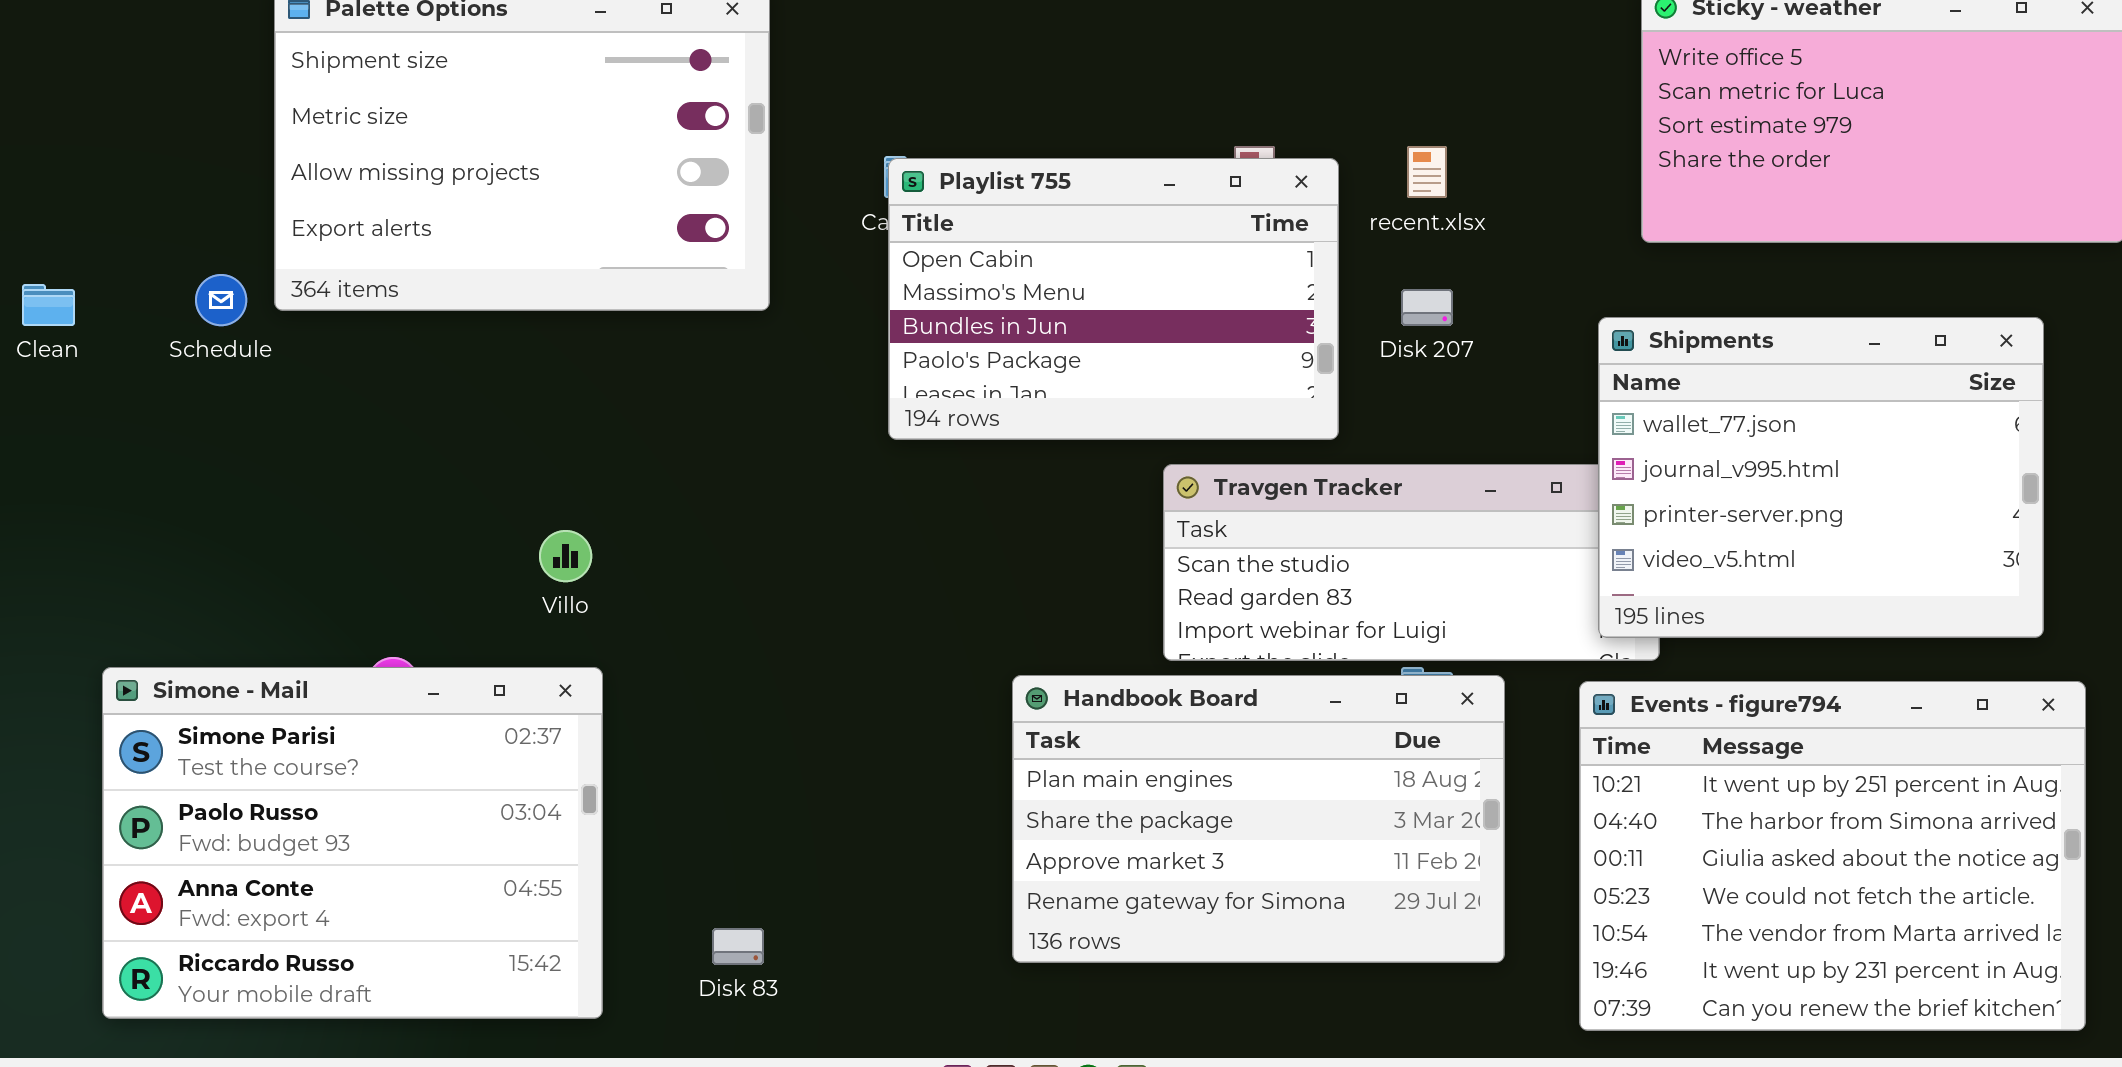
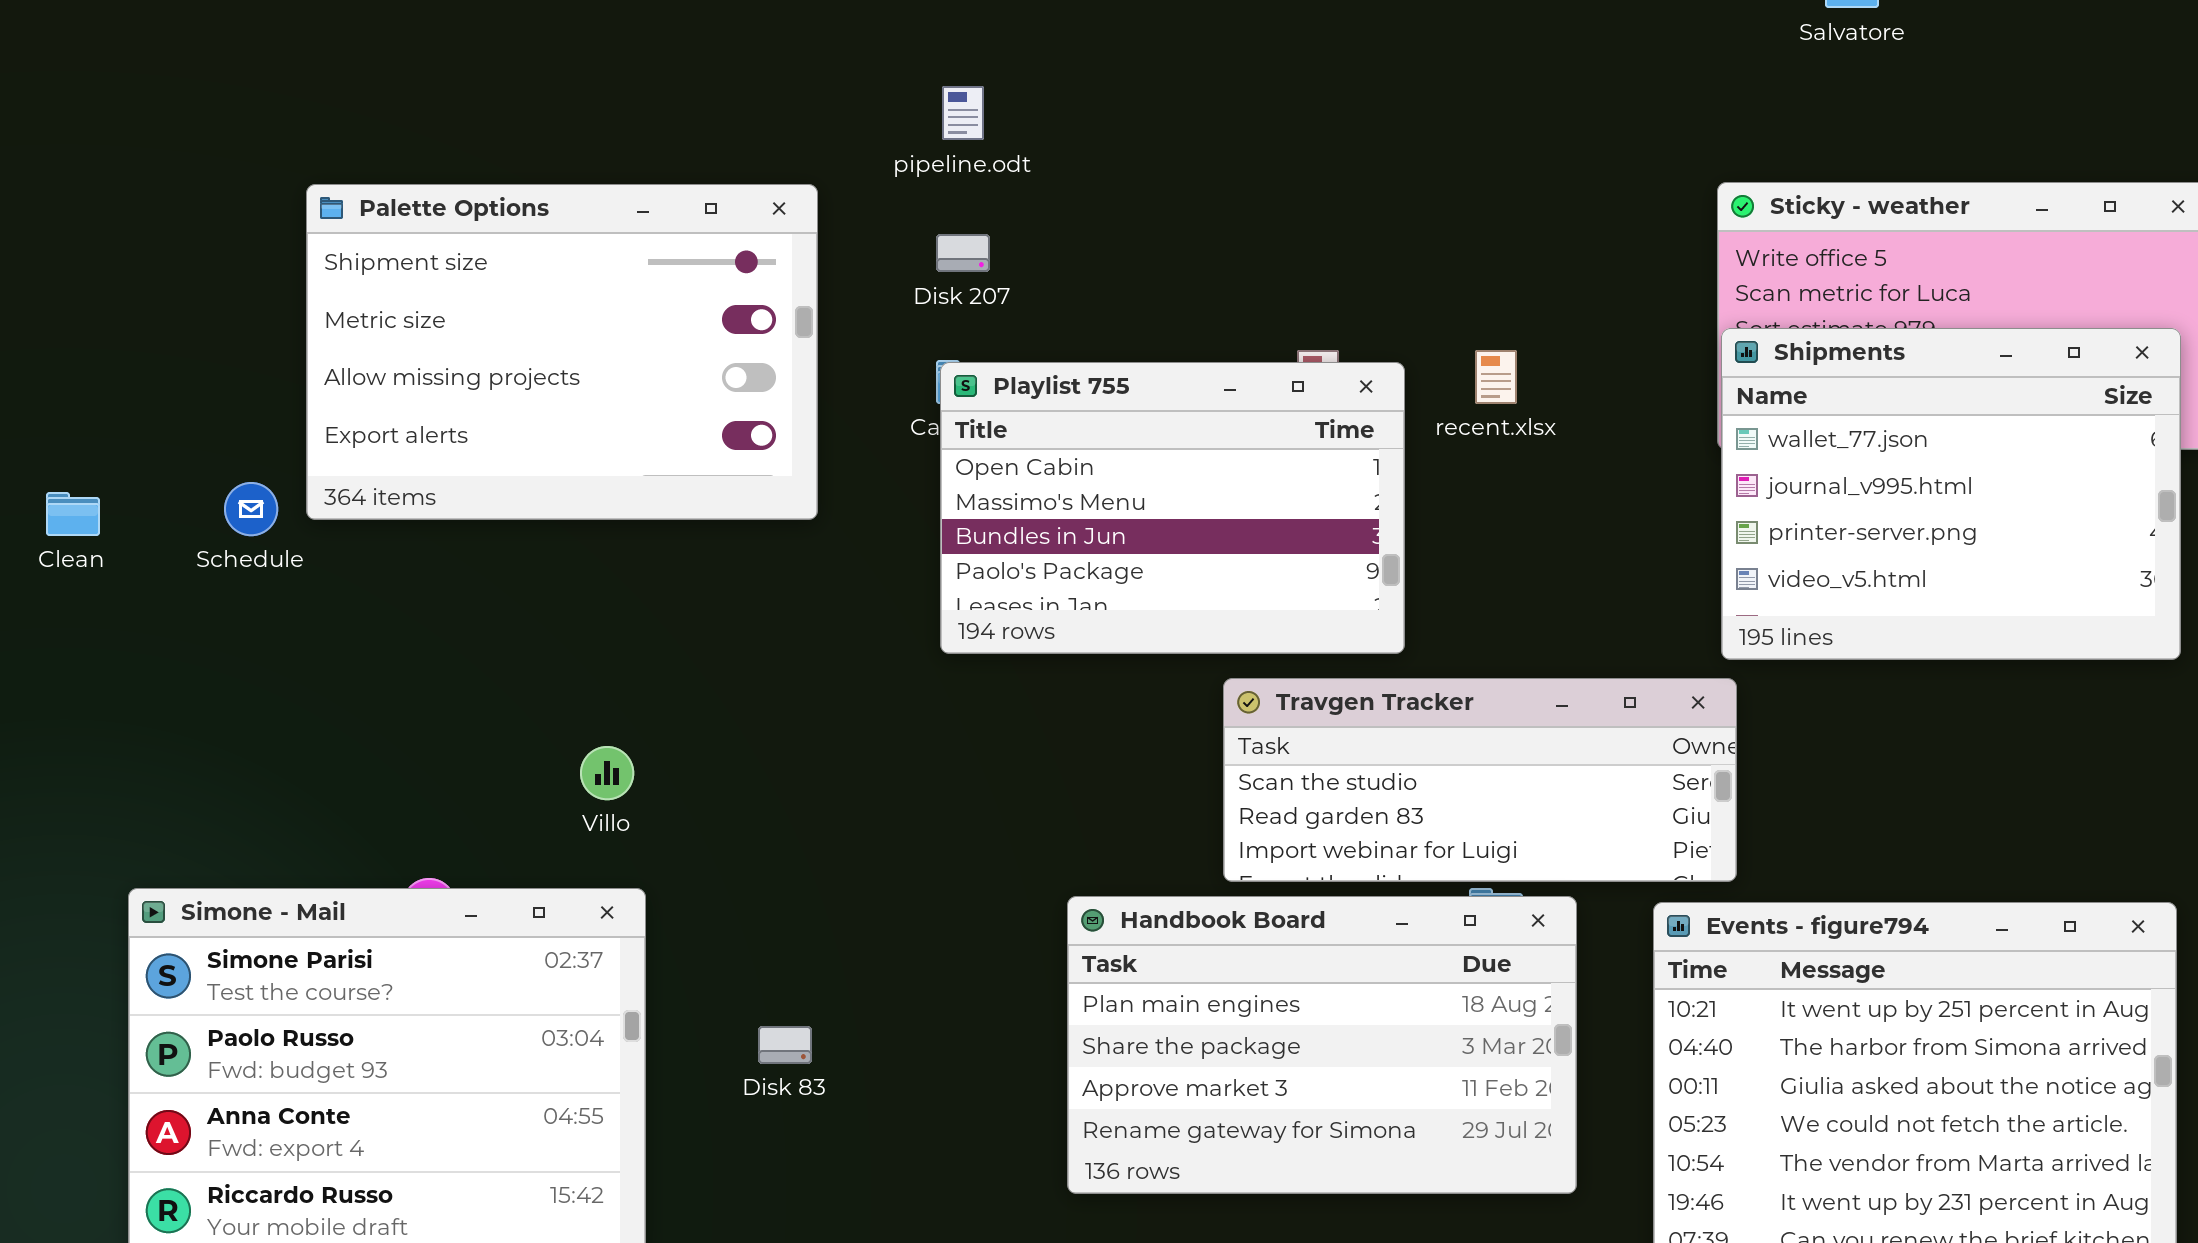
Disk 207: [1401,289,1453,326] -> [936,234,990,272], moved
Shipments: [1598,317,2044,638] -> [1721,328,2181,660], moved
Disk 83: [712,928,764,965] -> [758,1026,812,1064], moved

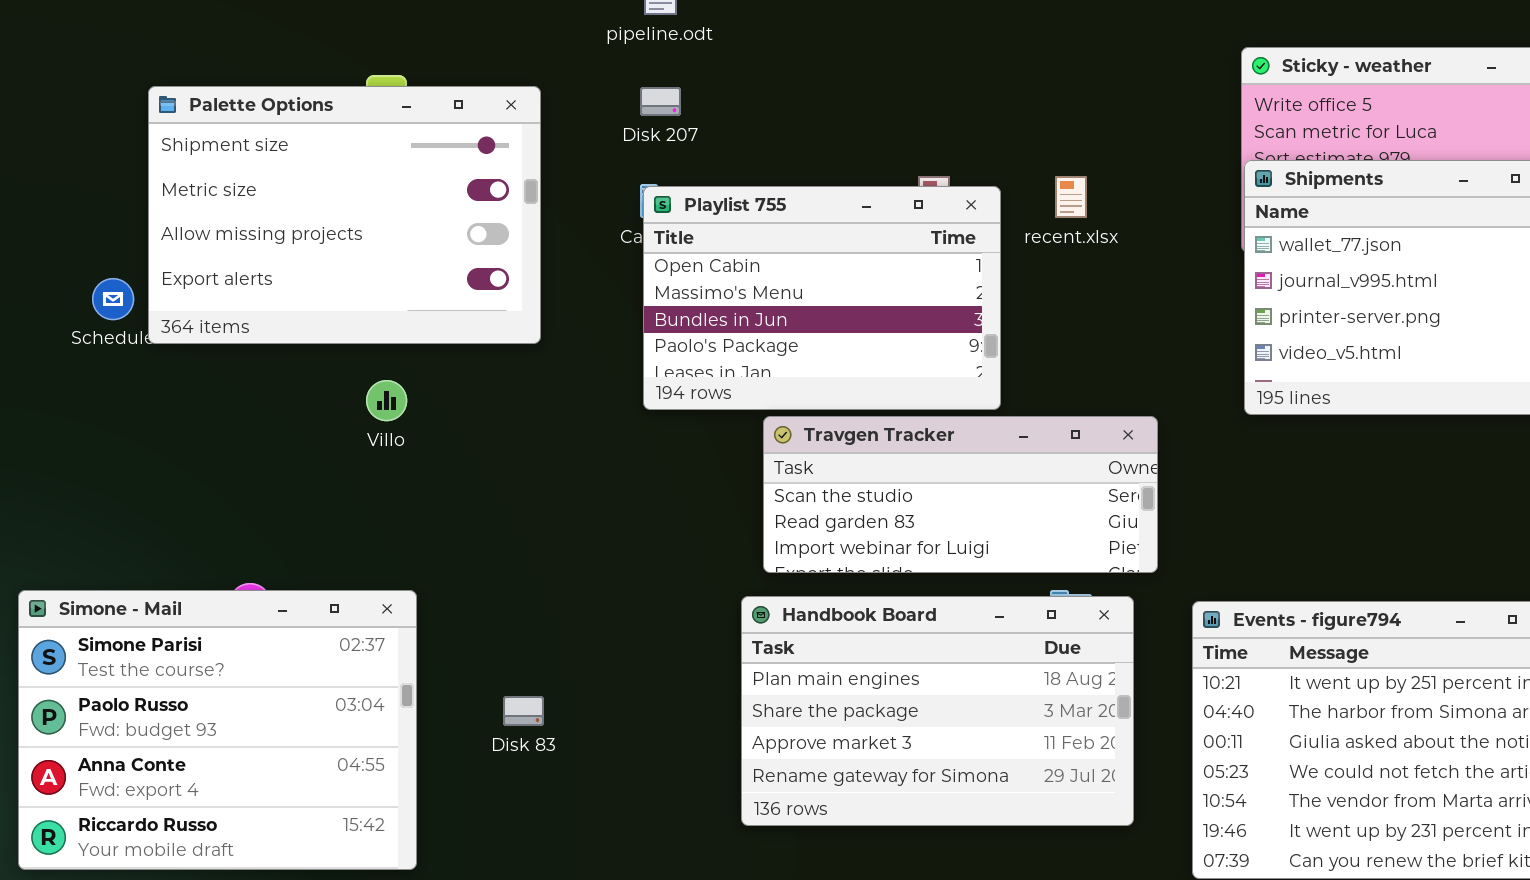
Palette Options: [306,184,818,520] -> [148,86,541,344], moved
Travgen Tracker: [1223,678,1737,882] -> [763,416,1158,573], moved
Villo: [580,746,634,800] -> [366,380,407,421], moved

